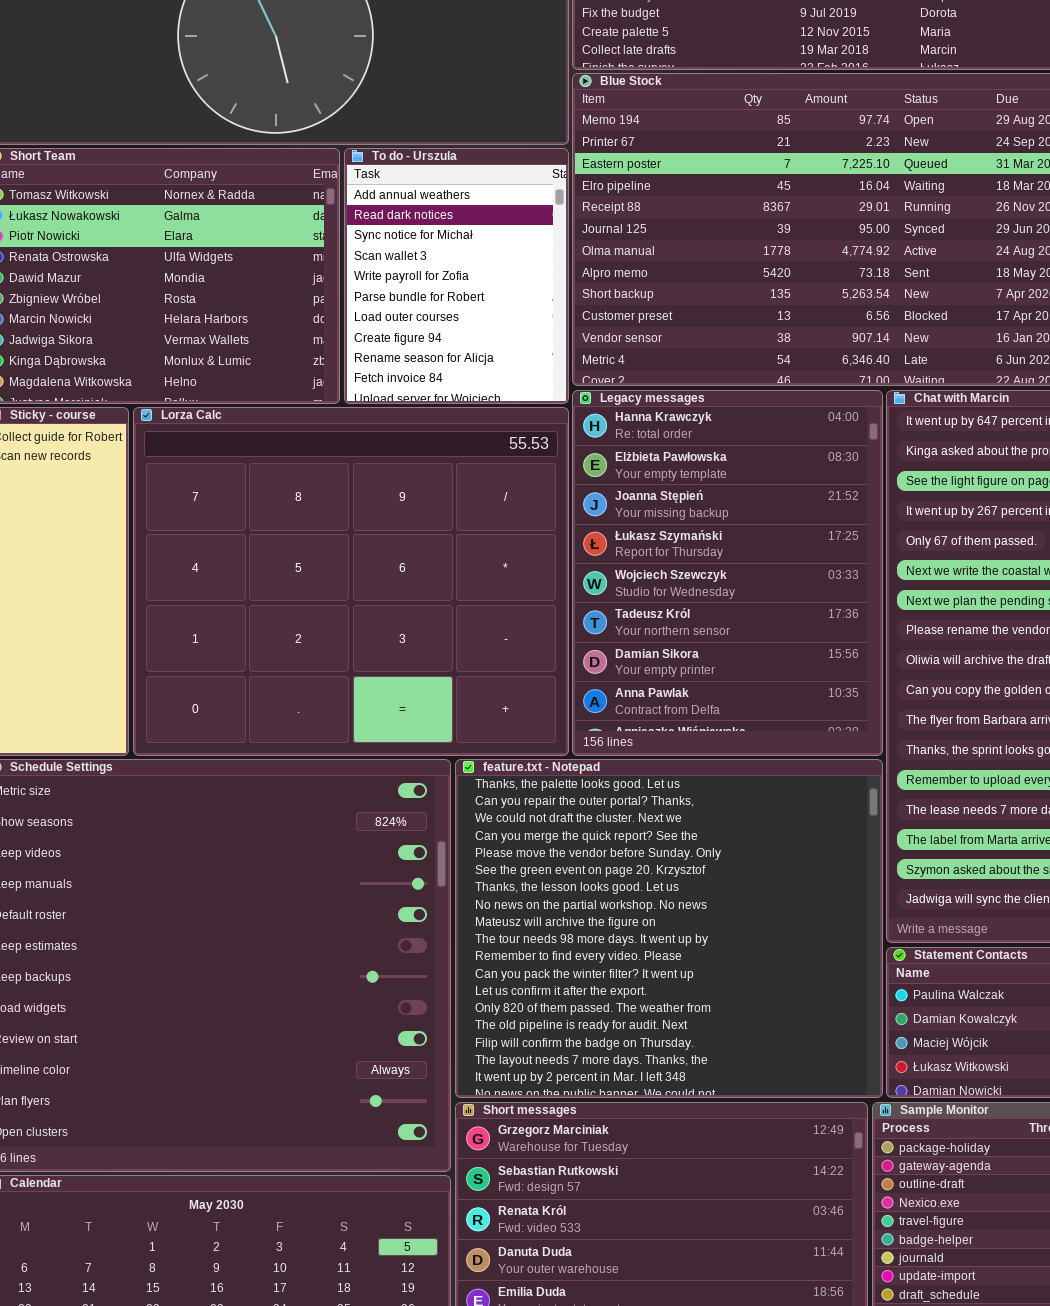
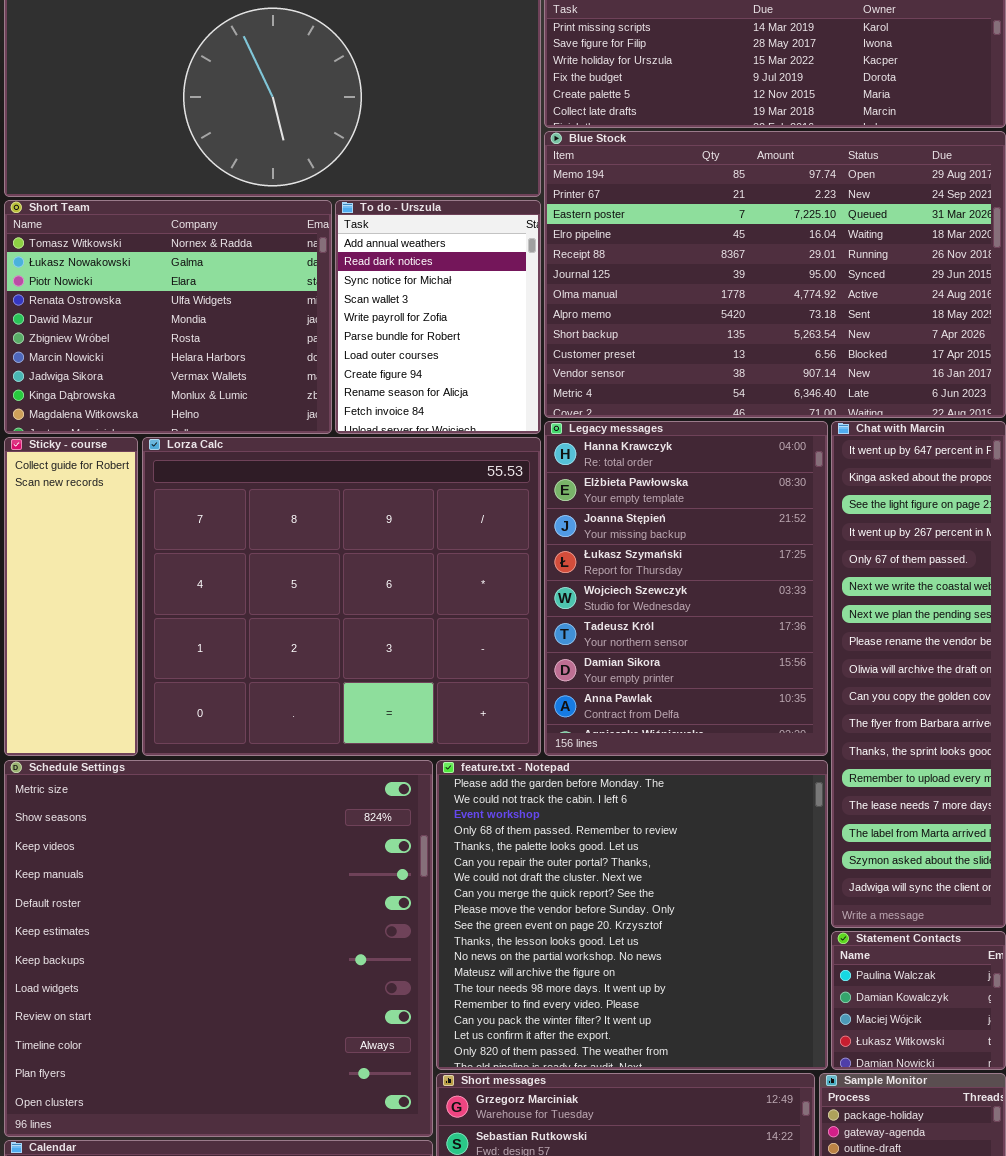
feature.txt - Notepad: [455,759,883,1098] -> [436,760,828,1070], scrolled up 4 rows

